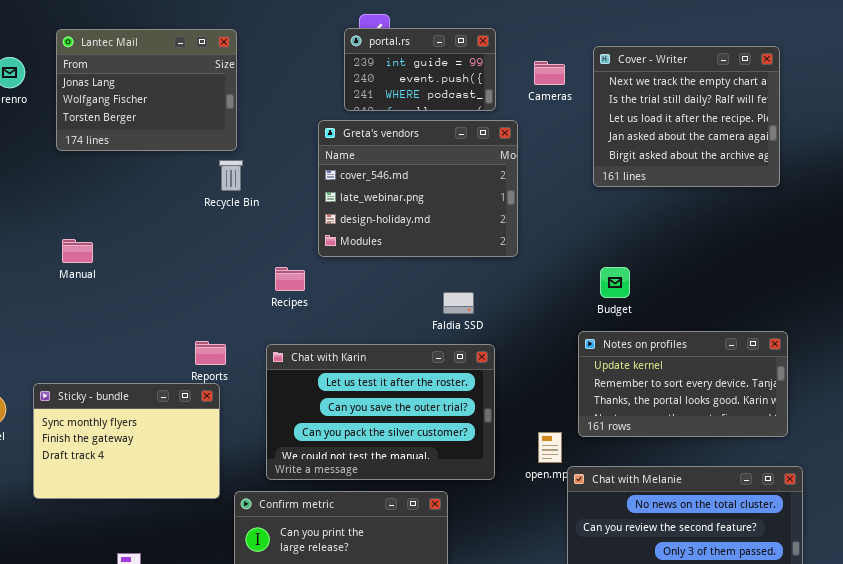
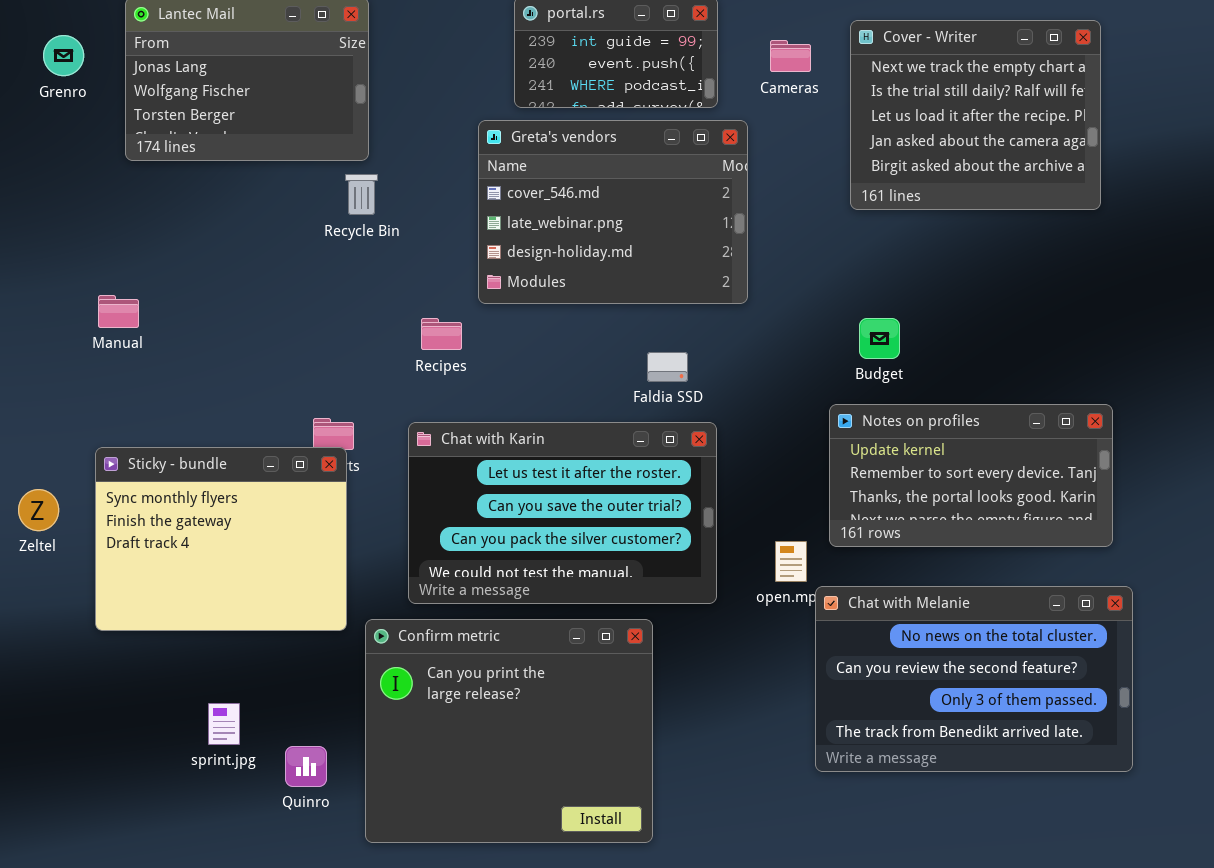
Manual: [62,239,93,263] -> [98,295,139,328], moved
Sticky - bundle: [33,383,220,499] -> [95,447,347,631], resized

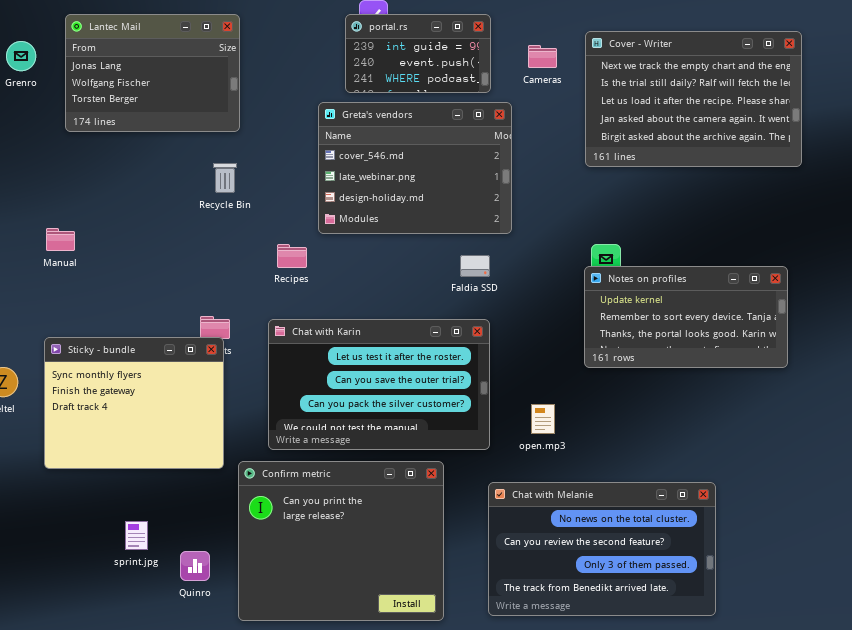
Cover - Writer: [850,20,1101,210] -> [585,31,802,167], resized
Recycle Bin: [345,174,378,215] -> [213,163,237,193], moved
Faldia SSD: [647,352,688,382] -> [460,255,490,277], moved
Notes on profiles: [829,404,1113,547] -> [584,266,788,368], moved
Chat with Melanie: [815,586,1133,772] -> [488,482,716,616], moved

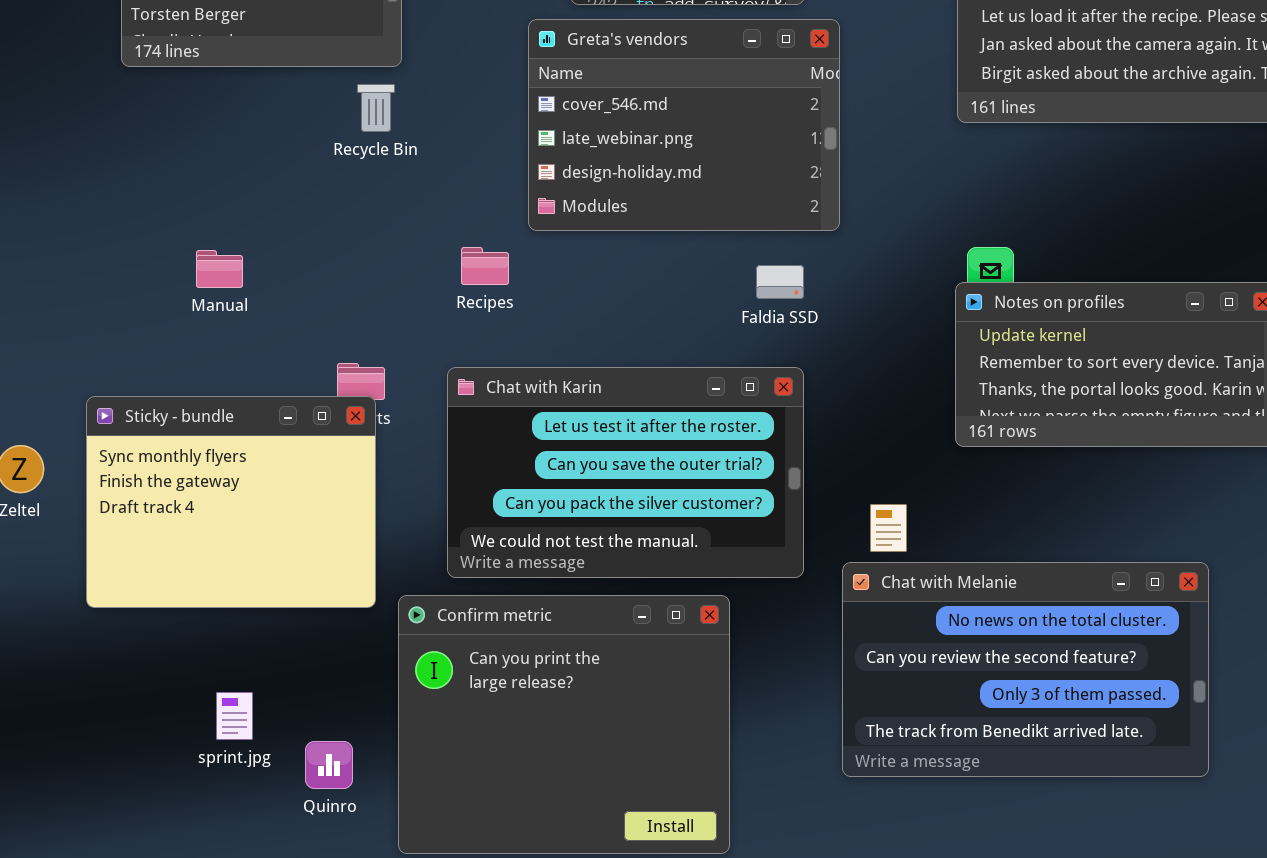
Recycle Bin: [213,163,237,193] -> [357,84,395,132], moved
Manual: [46,228,75,251] -> [196,250,243,288], moved
Chat with Melanie: [488,482,716,616] -> [842,562,1209,777], moved

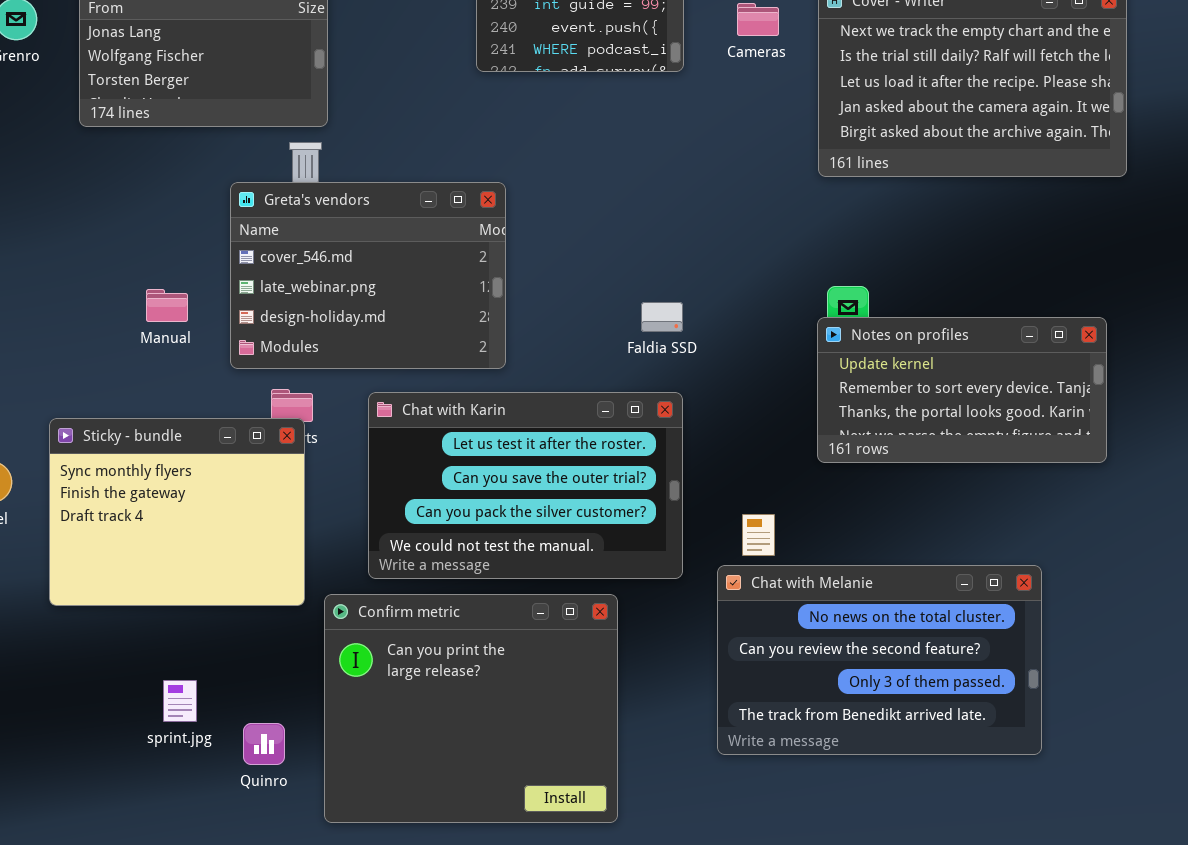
Greta's vendors: [528,19,840,231] -> [230,182,506,369], moved

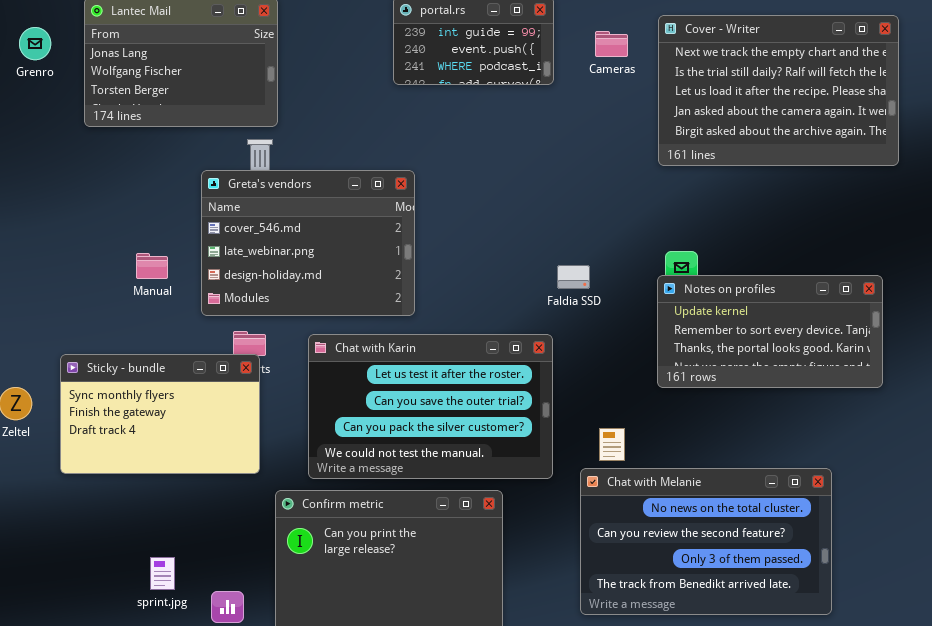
Faldia SSD: [641,302,683,332] -> [557,265,590,289], moved
Sticky - bundle: [49,418,305,606] -> [60,354,260,474], resized

